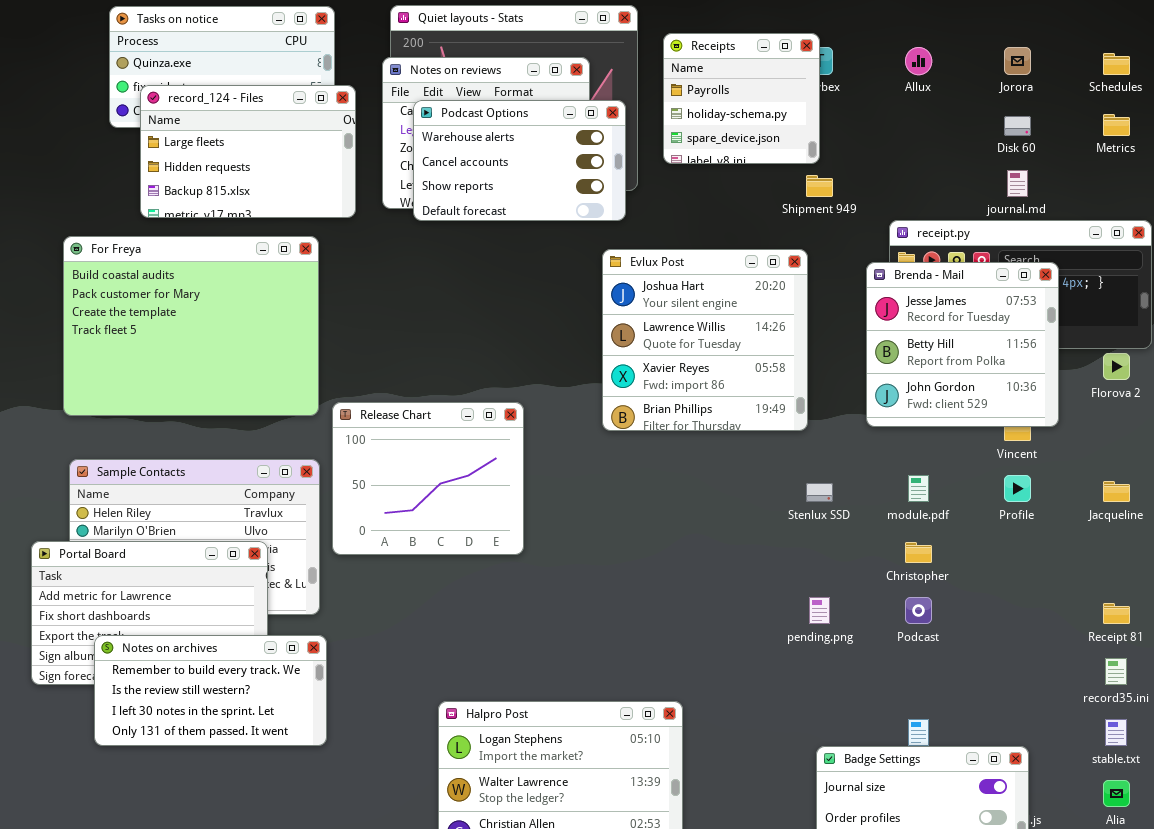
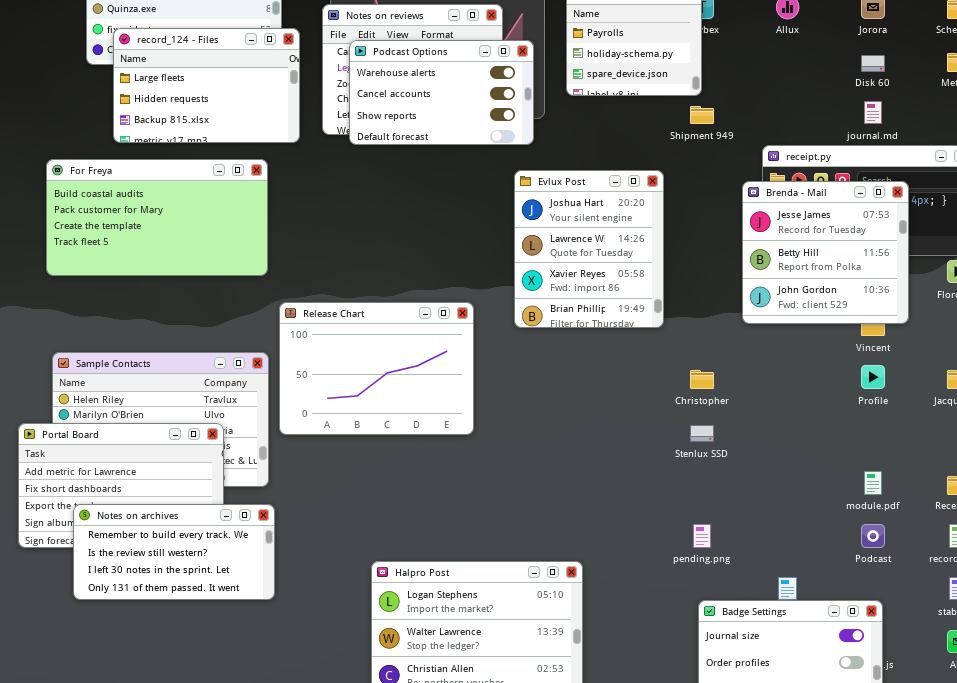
For Freya: [63,236,319,416] -> [46,159,268,276], resized
Evlux Post: [602,249,808,431] -> [514,170,664,328], resized
Release Chart: [332,402,524,555] -> [279,302,474,435], resized
module.pdf: [908,475,929,502] -> [864,471,882,495], moved
Stenlux SSD: [806,483,833,502] -> [690,425,714,442], moved
Christopher: [905,542,932,563] -> [690,370,714,389], moved
pending.png: [809,597,830,624] -> [693,524,711,548], moved
Podcast: [905,597,932,624] -> [861,524,885,548], moved

